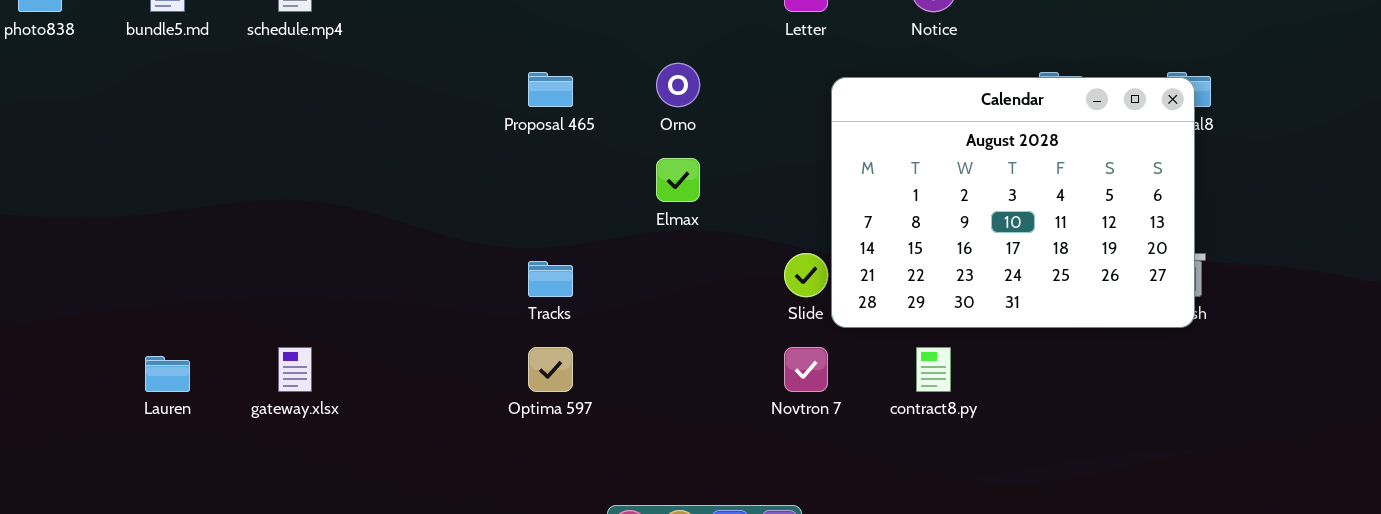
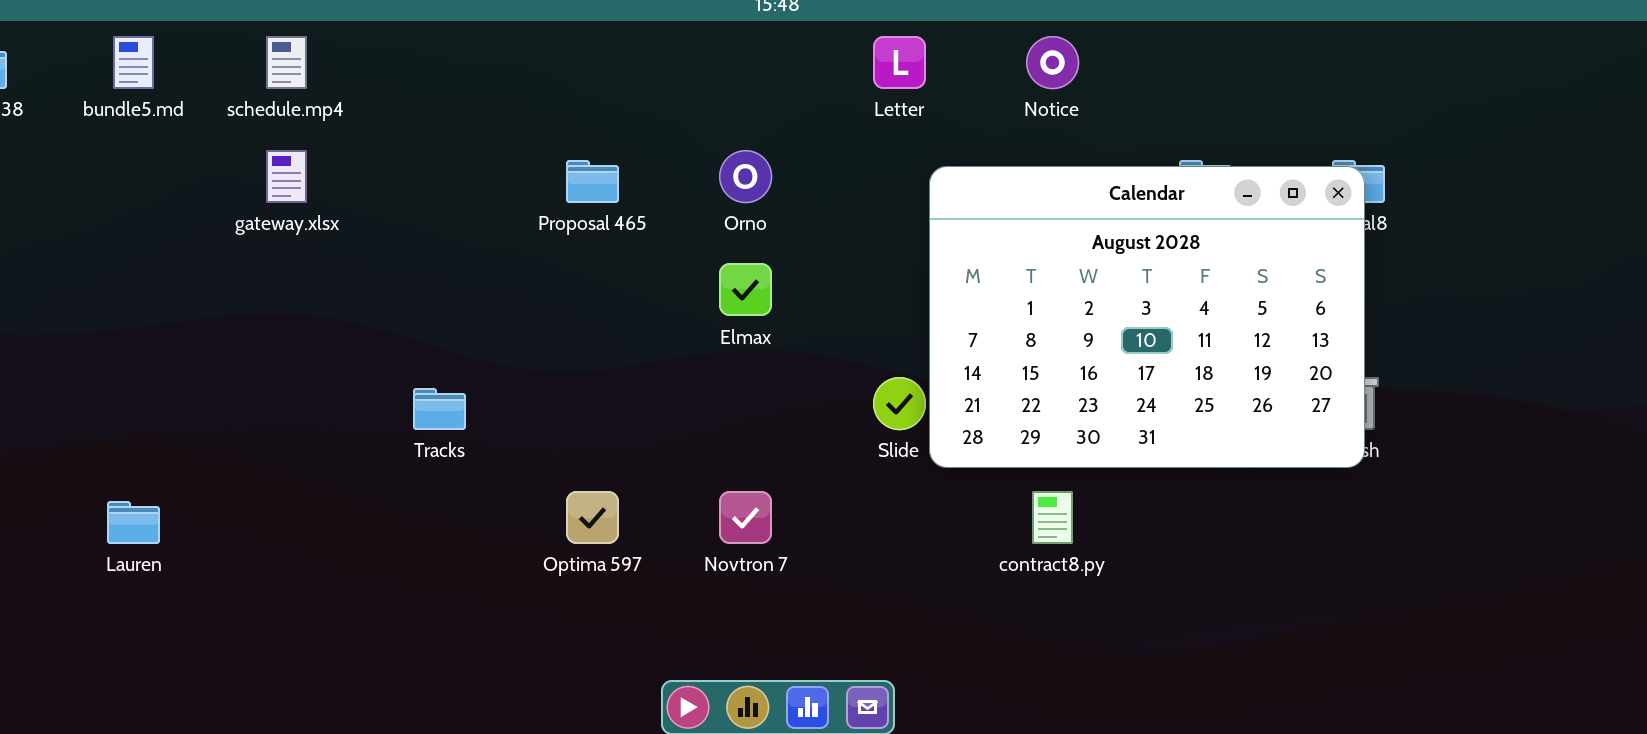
Tracks: [528,261,573,297] -> [413,388,466,430], moved
gateway.xlsx: [278,347,312,392] -> [266,150,307,203], moved
Novtron 7: [784,347,828,392] -> [719,491,772,544], moved

